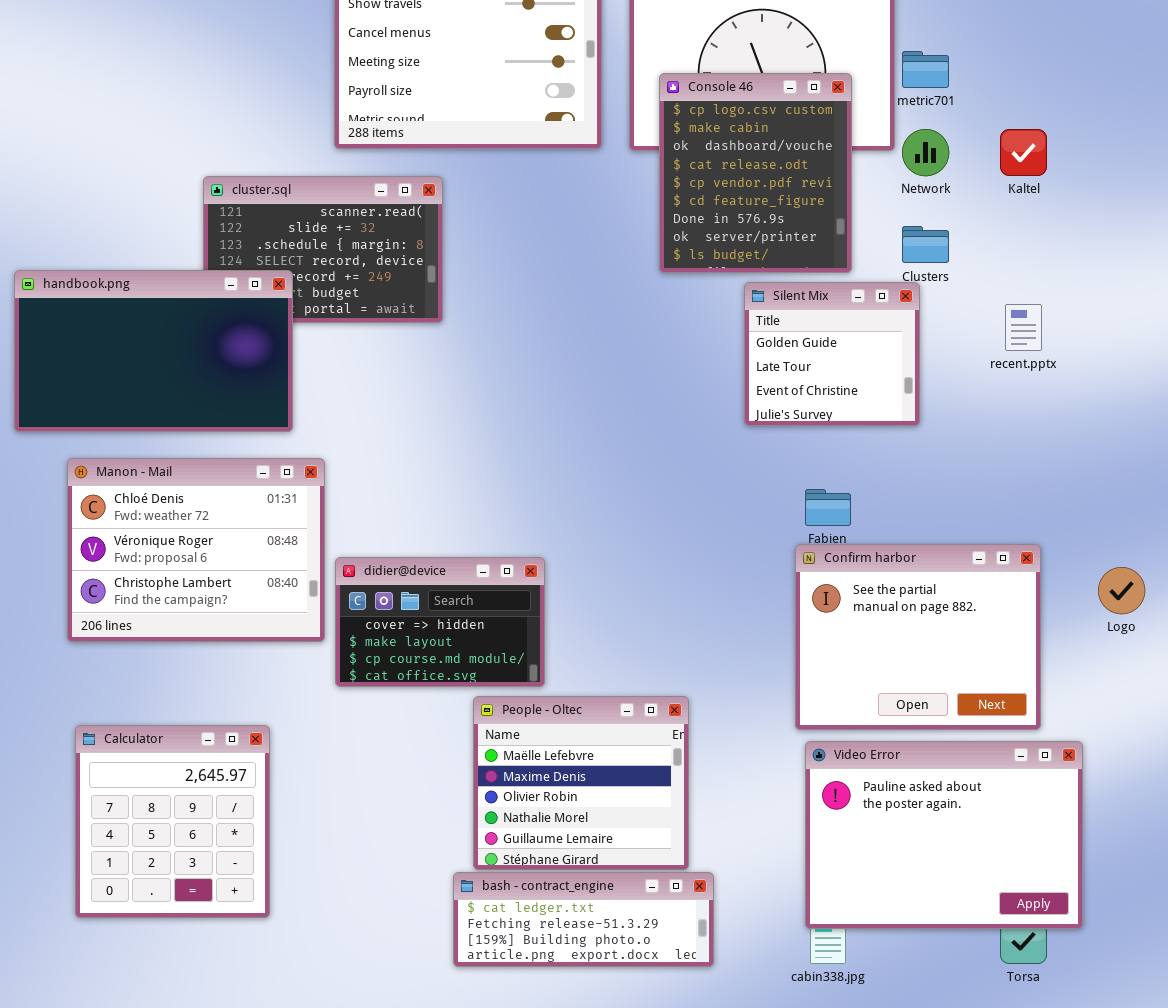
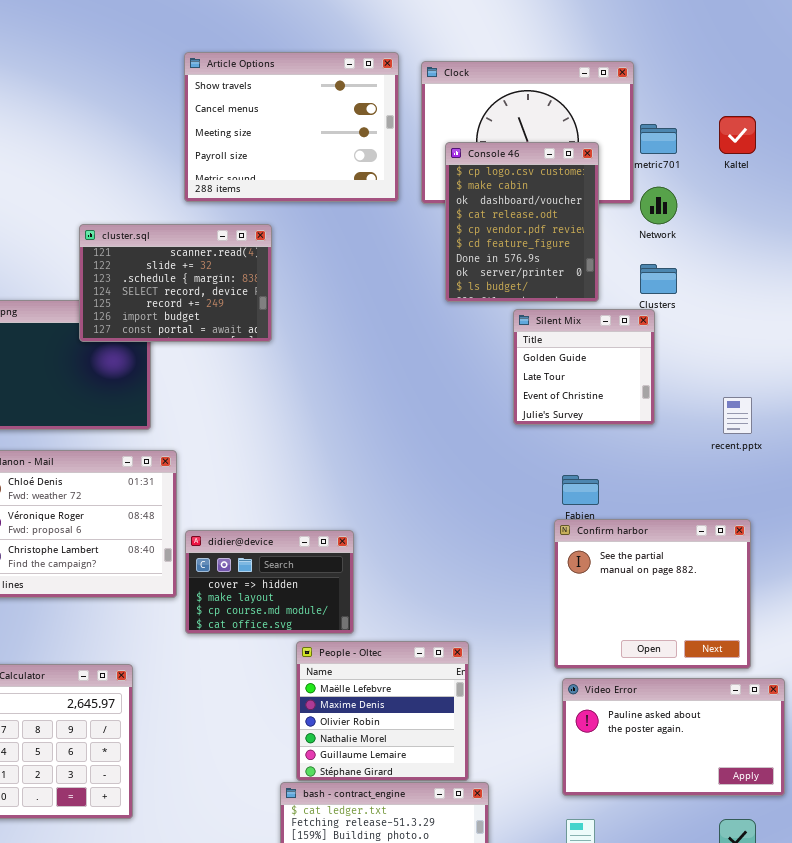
Kaltel: [1000,129,1047,176] -> [719,116,756,154], moved
cluster.sql: [203,176,443,323] -> [79,224,272,342], raised
recent.pptx: [1005,304,1042,351] -> [723,397,752,434], moved
Video Error: [805,741,1083,929] -> [562,678,785,796], resized

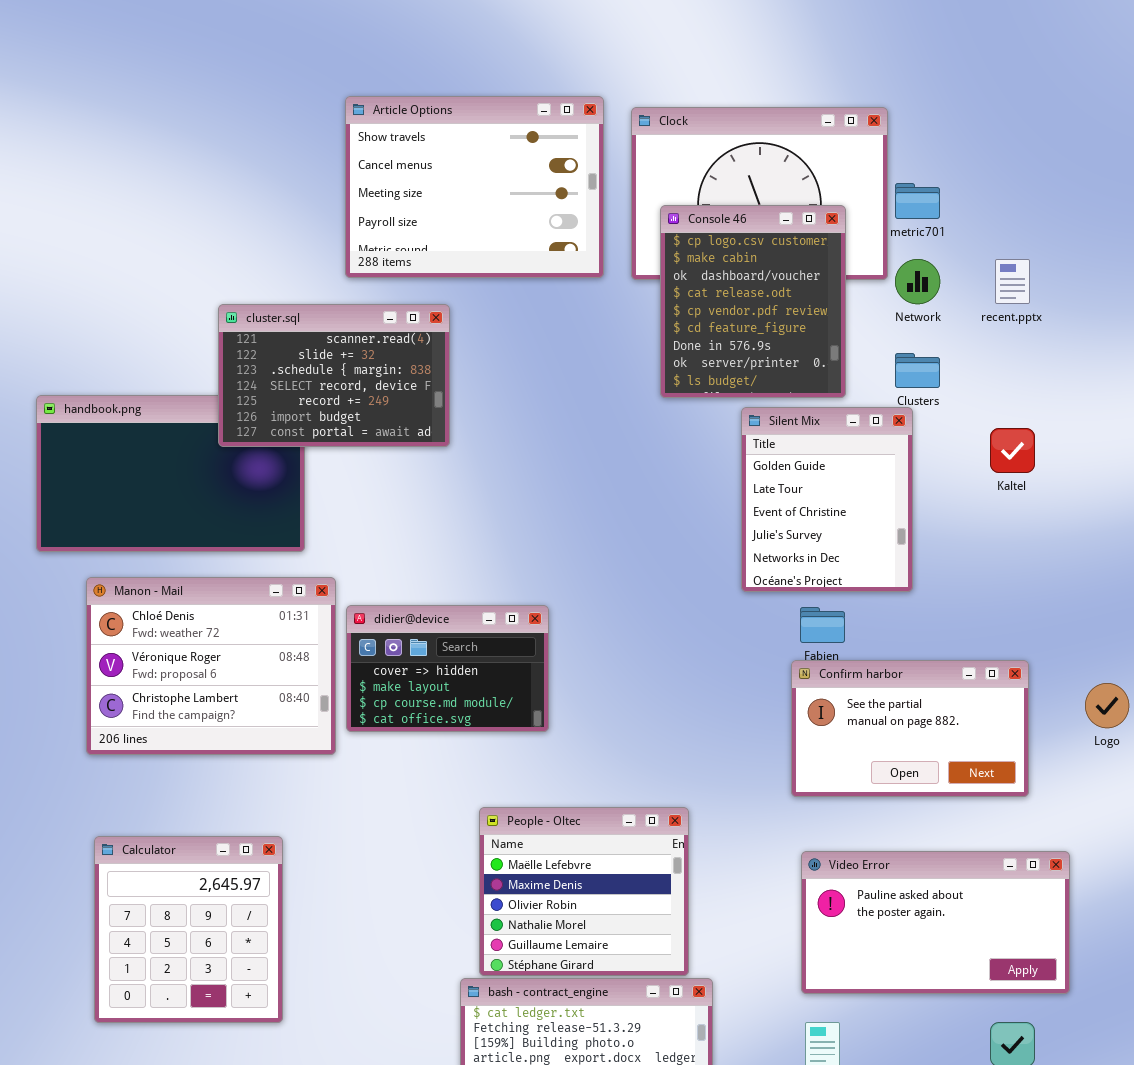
Kaltel: [719,116,756,154] -> [990,428,1035,473], moved
Silent Mix: [513,309,655,425] -> [741,407,913,592], resized
recent.pptx: [723,397,752,434] -> [995,259,1030,304], moved
Confirm harbor: [554,519,751,669] -> [791,660,1029,797], resized
didier@device: [185,530,354,634] -> [346,605,549,732], moved

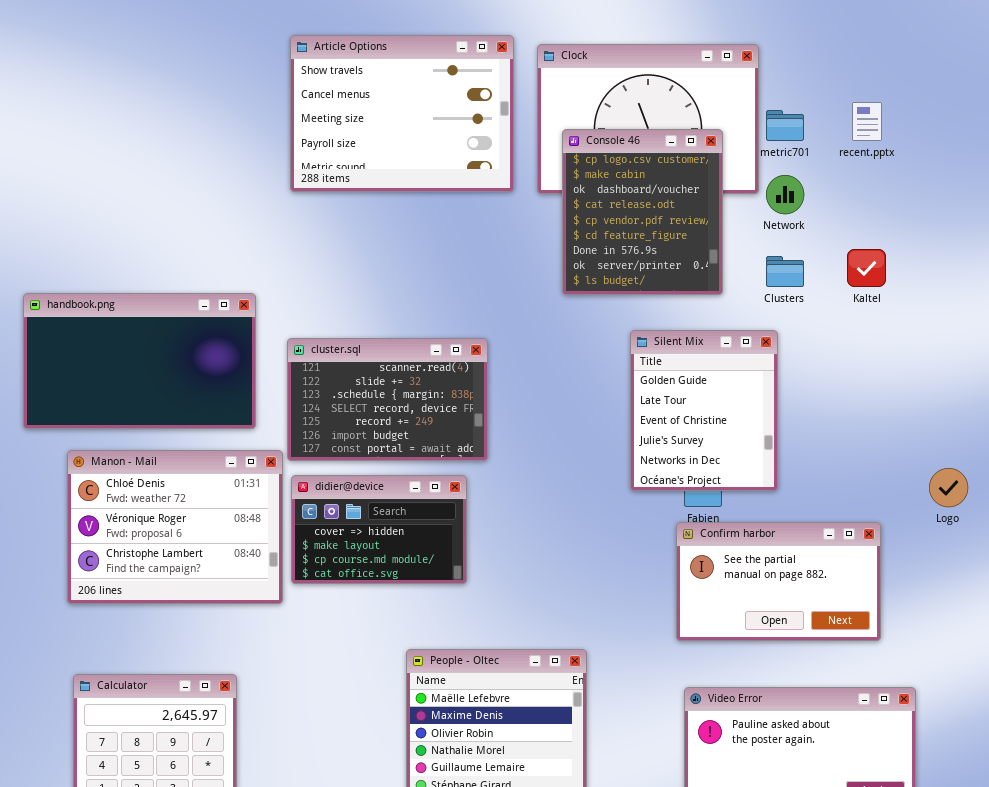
recent.pptx: [995,259,1030,304] -> [852,102,882,141], moved
cluster.sql: [218,304,450,447] -> [287,338,488,461], moved
Silent Mix: [741,407,913,592] -> [630,330,778,491], moved
Kaltel: [990,428,1035,473] -> [847,249,886,287], moved
Logo: [1085,683,1129,728] -> [929,468,968,507], moved

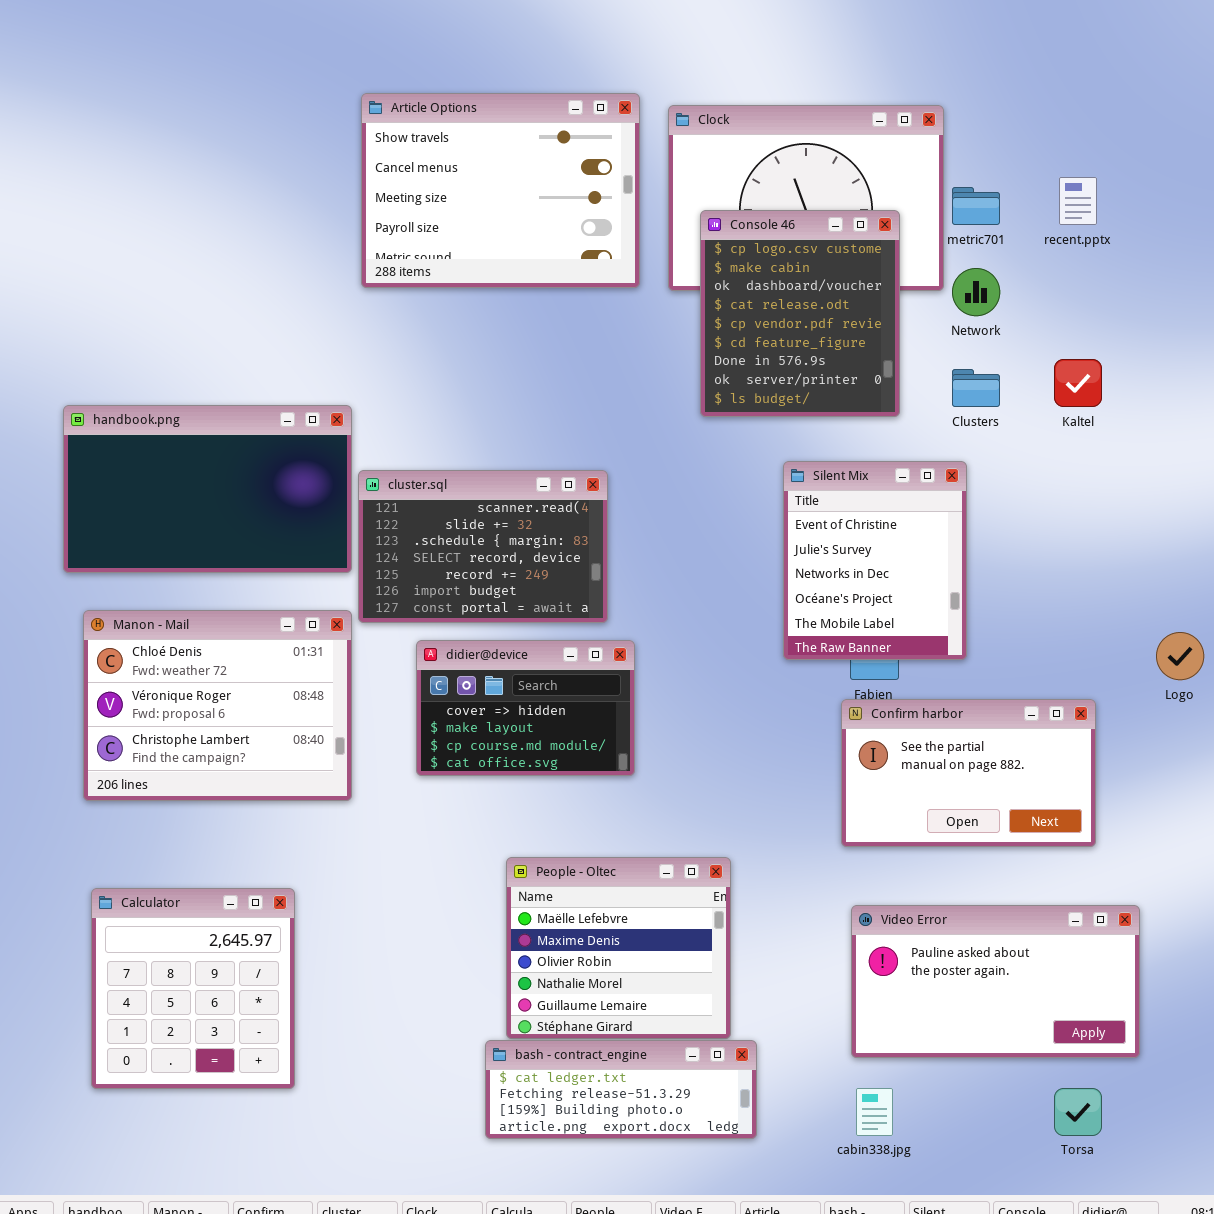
handbook.png: [23,293,256,429] -> [63,405,352,573], moved
Silent Mix: [630,330,778,491] -> [783,461,967,660], scrolled down 2 rows
didier@device: [291,475,467,584] -> [416,640,635,776], moved

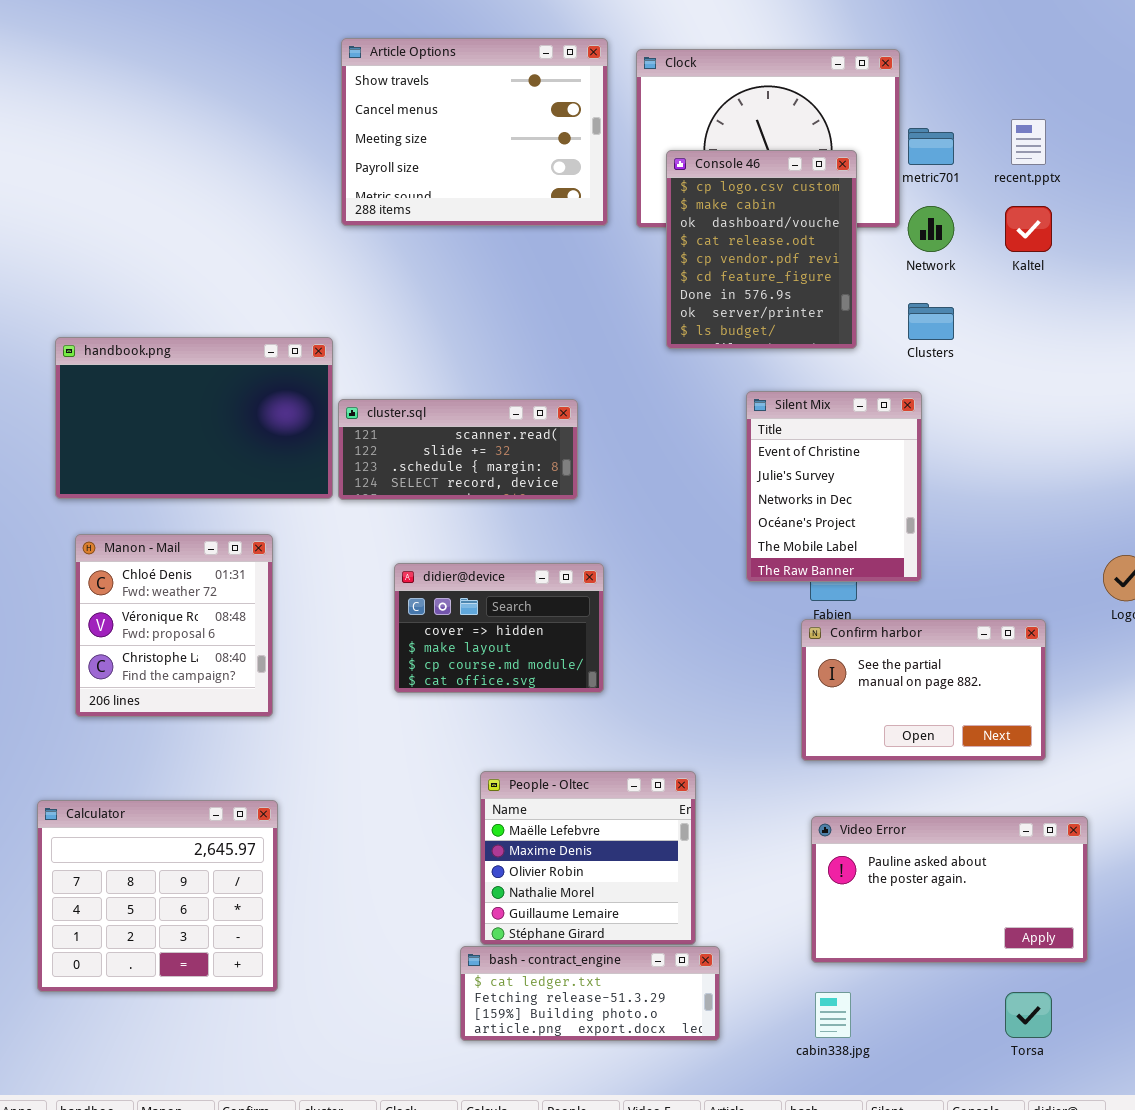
Kaltel: [1054,359,1102,407] -> [1005,206,1052,252], moved
cluster.sql: [358,470,608,623] -> [338,399,578,500], resized
Manon - Mail: [83,610,352,801] -> [75,534,273,717], resized
Calculator: [91,888,295,1089] -> [37,800,278,992], resized

